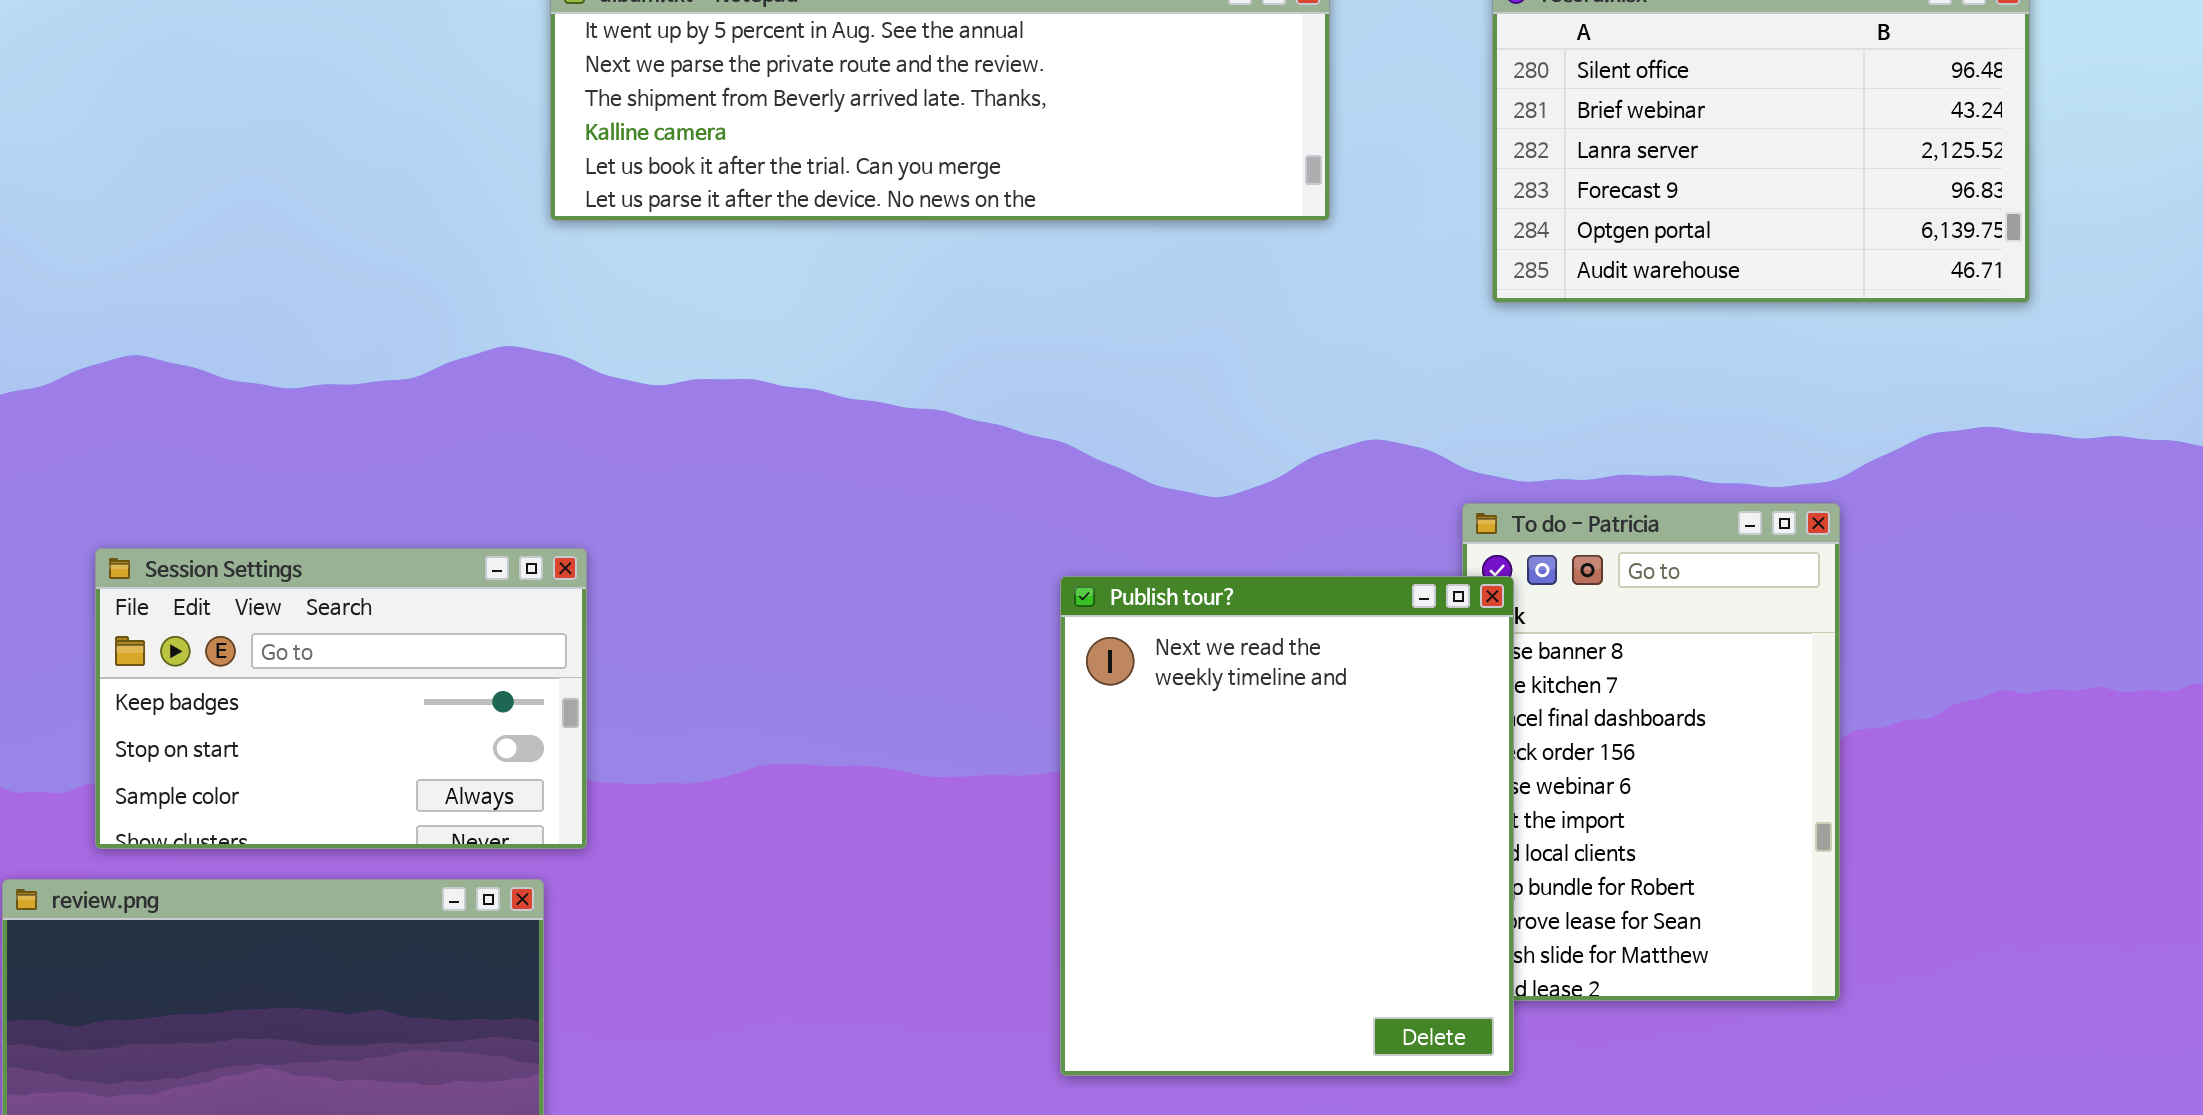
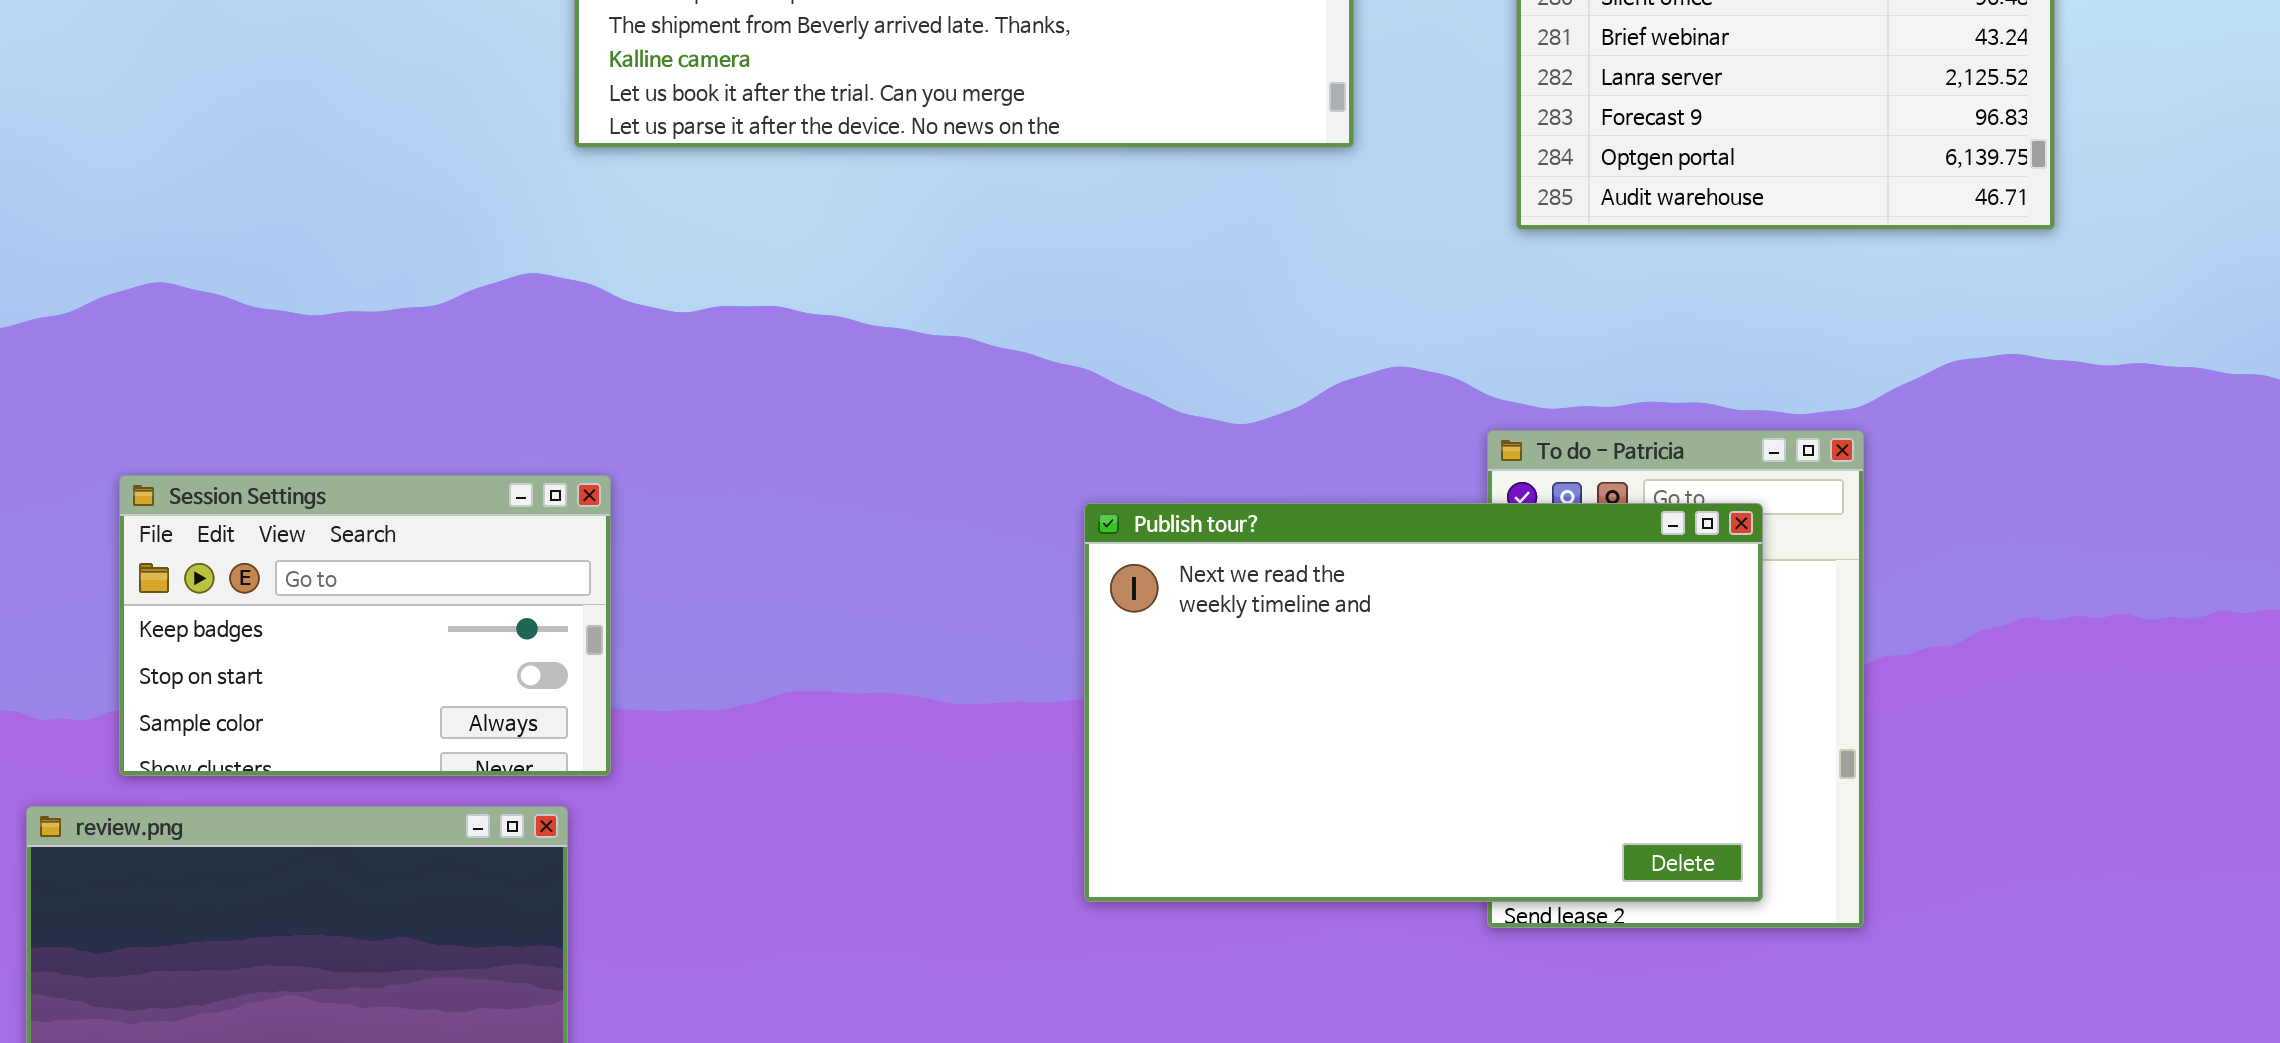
Publish tour?: [1060,576,1514,1076] -> [1084,503,1763,902], resized

